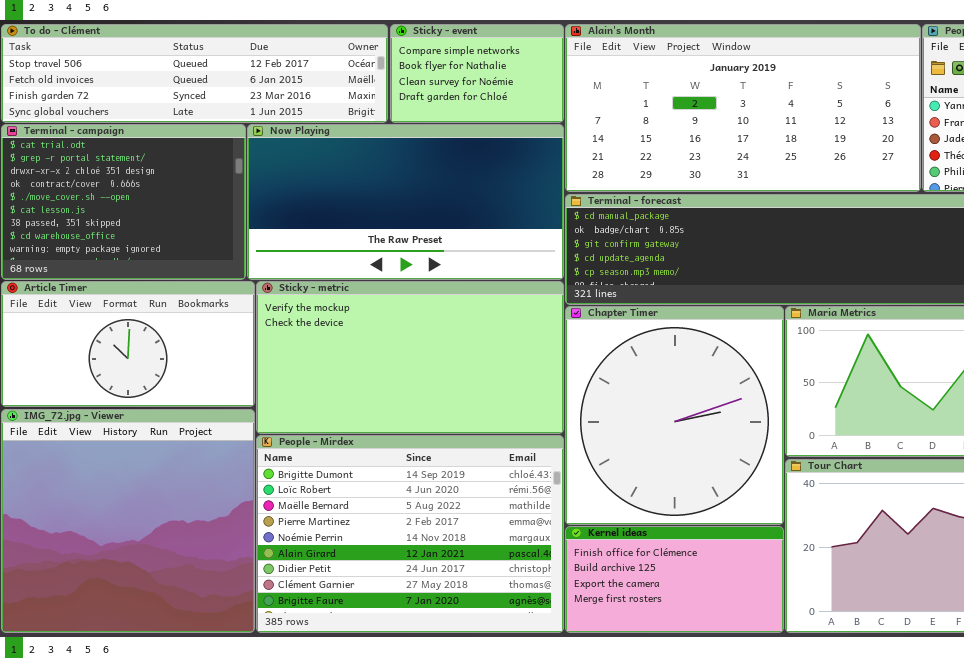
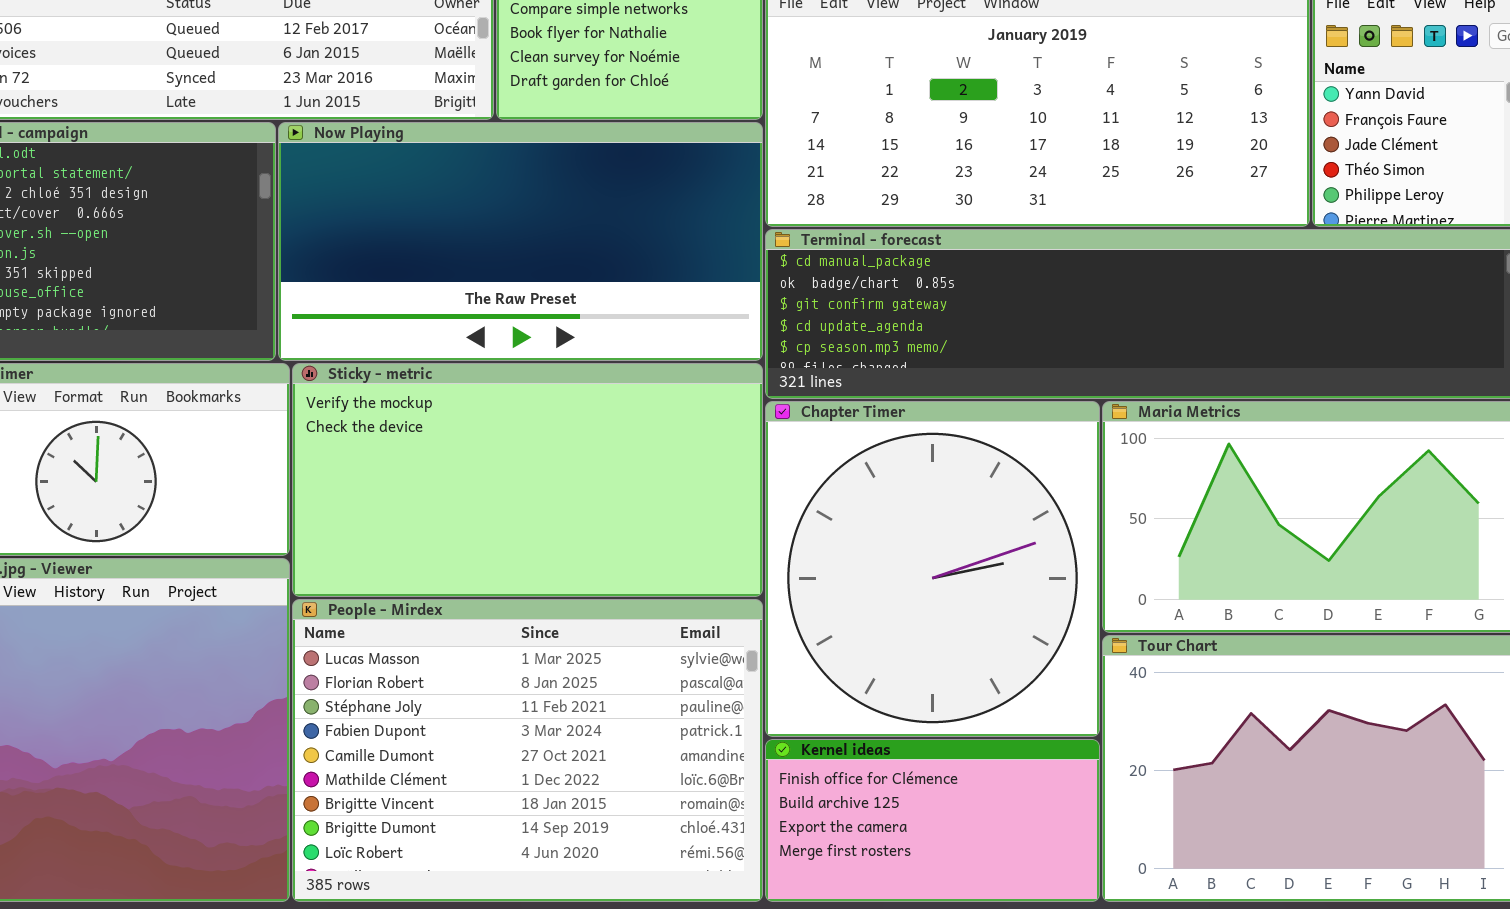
People - Mirdex: [256,435,564,633] -> [292,599,763,902], scrolled up 7 rows

